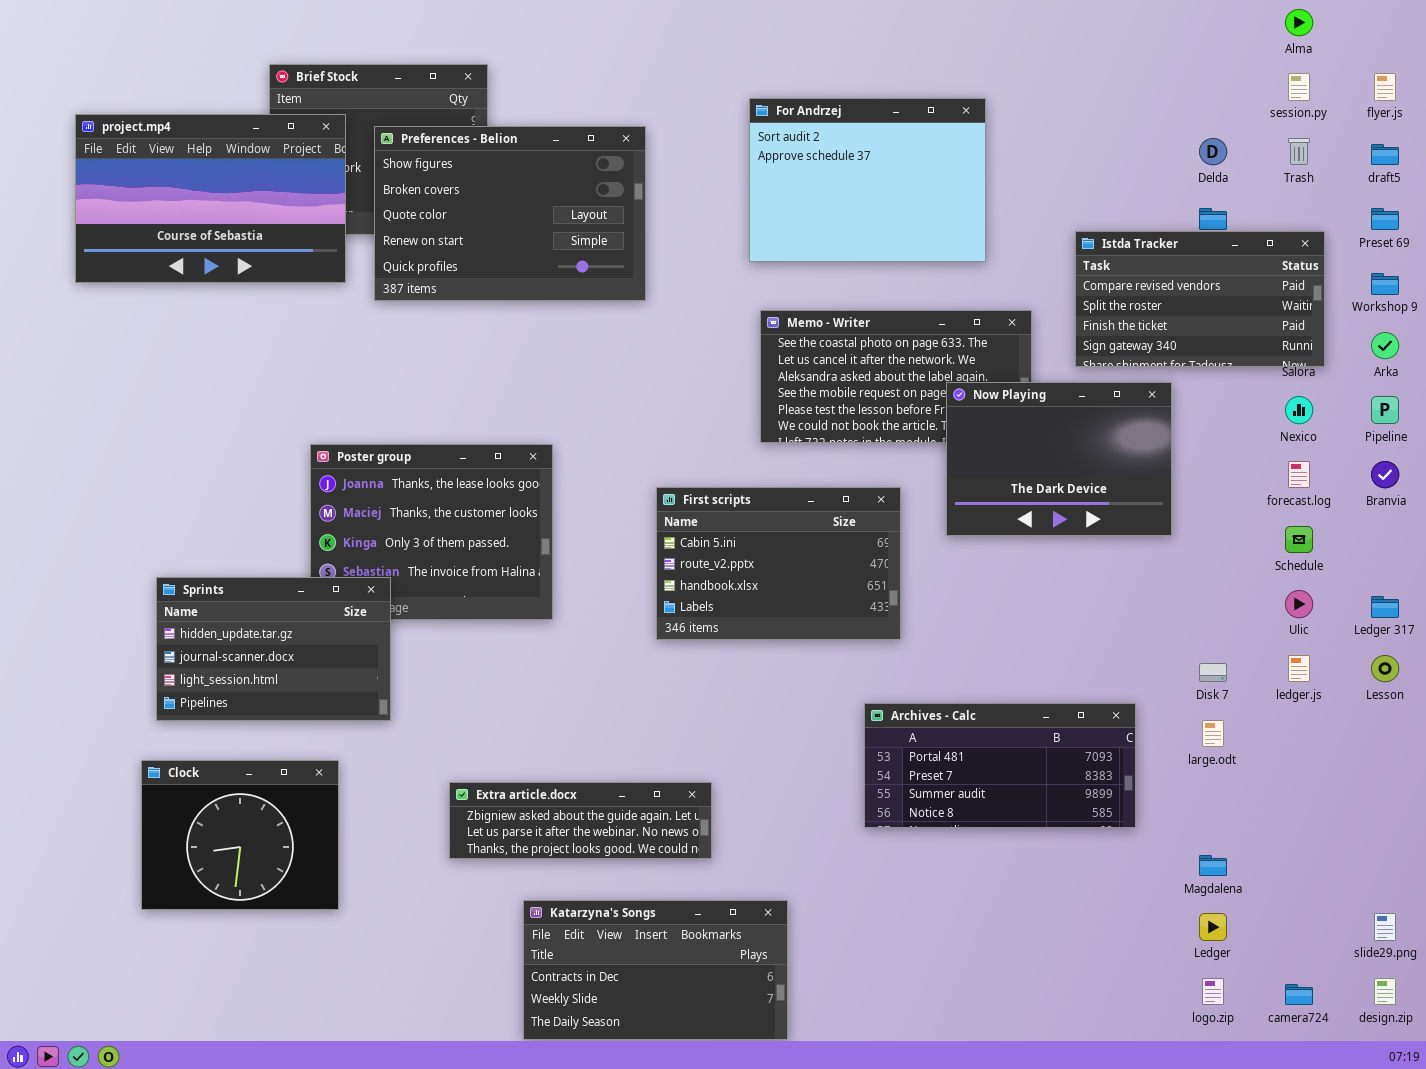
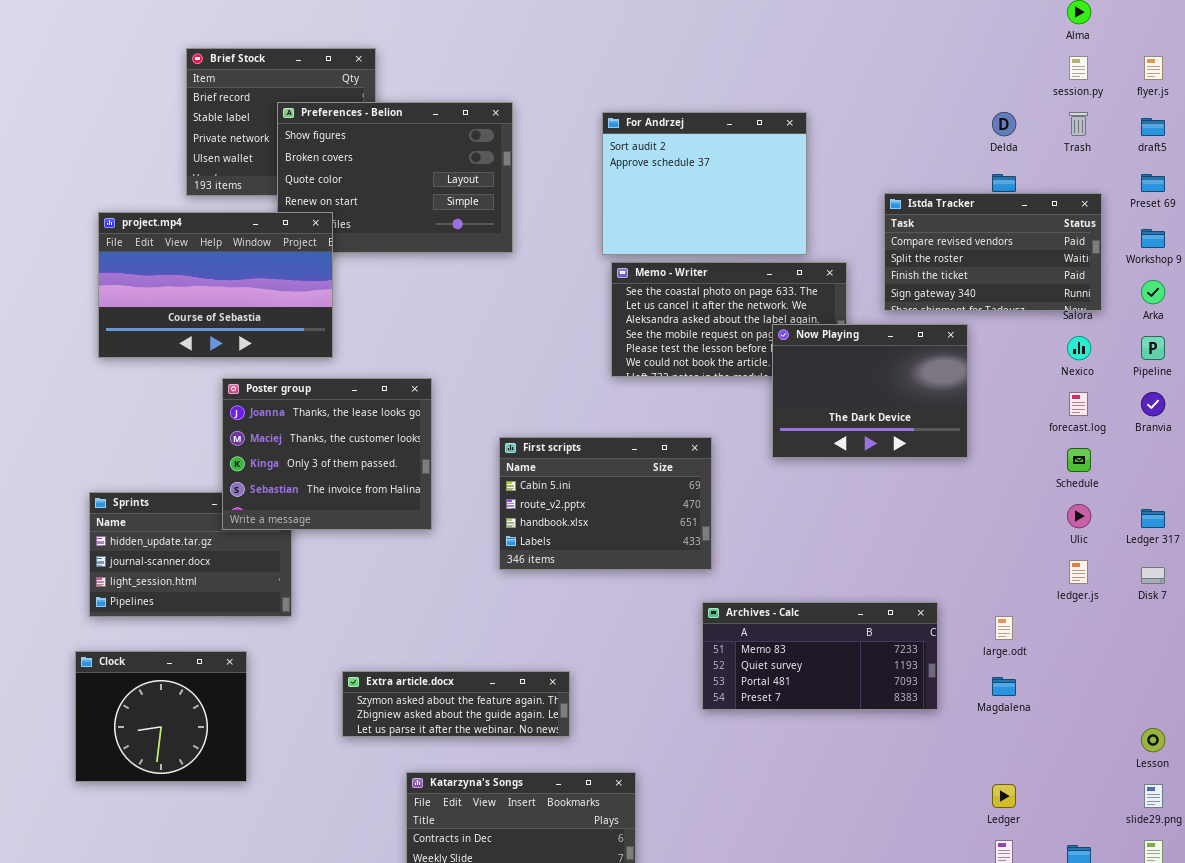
For Andrzej: [749,98,986,262] -> [602,112,807,255], moved
project.mp4: [75,114,346,283] -> [98,212,333,358], moved
Poster group: [310,444,553,620] -> [222,378,432,530], raised
First scripts: [656,487,901,640] -> [499,437,712,570], moved
Lesson: [1371,655,1399,682] -> [1141,728,1165,752], moved
Disk 7: [1199,663,1227,682] -> [1141,567,1165,584], moved
Archives - Calc: [864,703,1136,828] -> [702,602,938,710], scrolled up 2 rows
Extra article.docx: [449,782,712,859] -> [342,671,570,737], scrolled up 1 row
Magdalena: [1199,855,1227,876] -> [992,677,1016,696], moved

